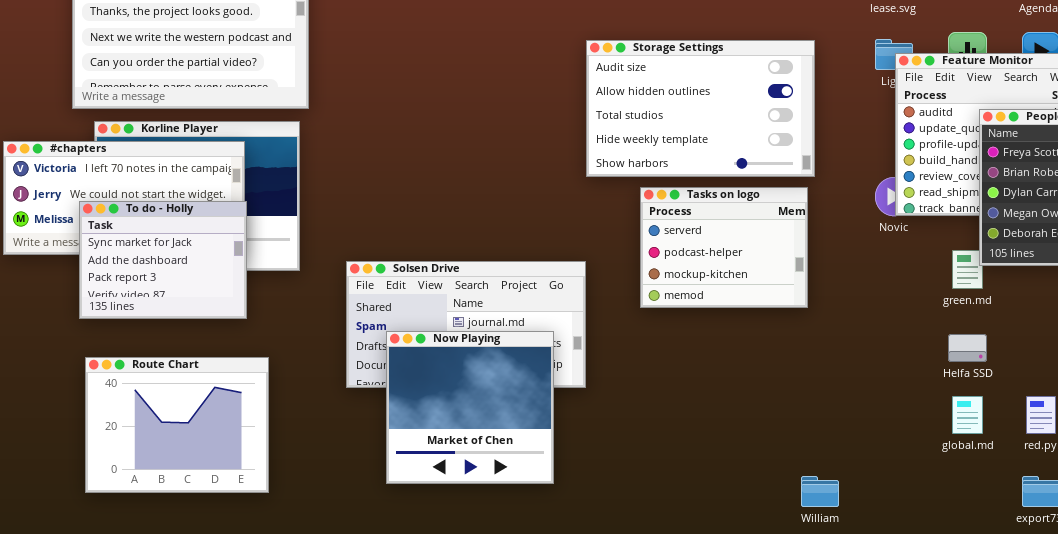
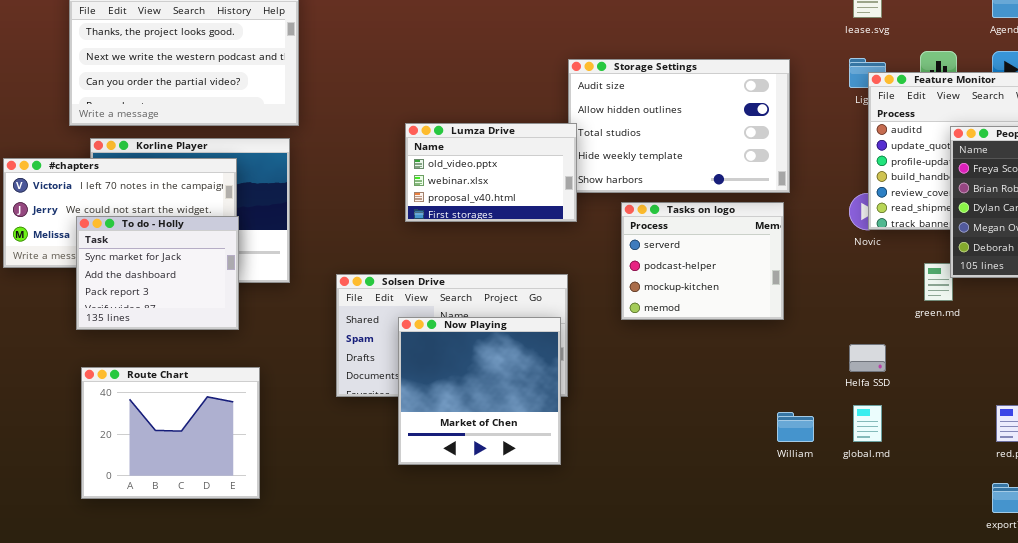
Lumza Drive: none -> [405,123,577,222], opened
Now Playing: [386,331,554,484] -> [398,317,561,465], moved
Helfa SSD: [948,334,987,362] -> [849,344,886,372], moved
global.md: [952,396,983,434] -> [853,405,882,442], moved
William: [801,476,839,507] -> [777,412,814,442], moved

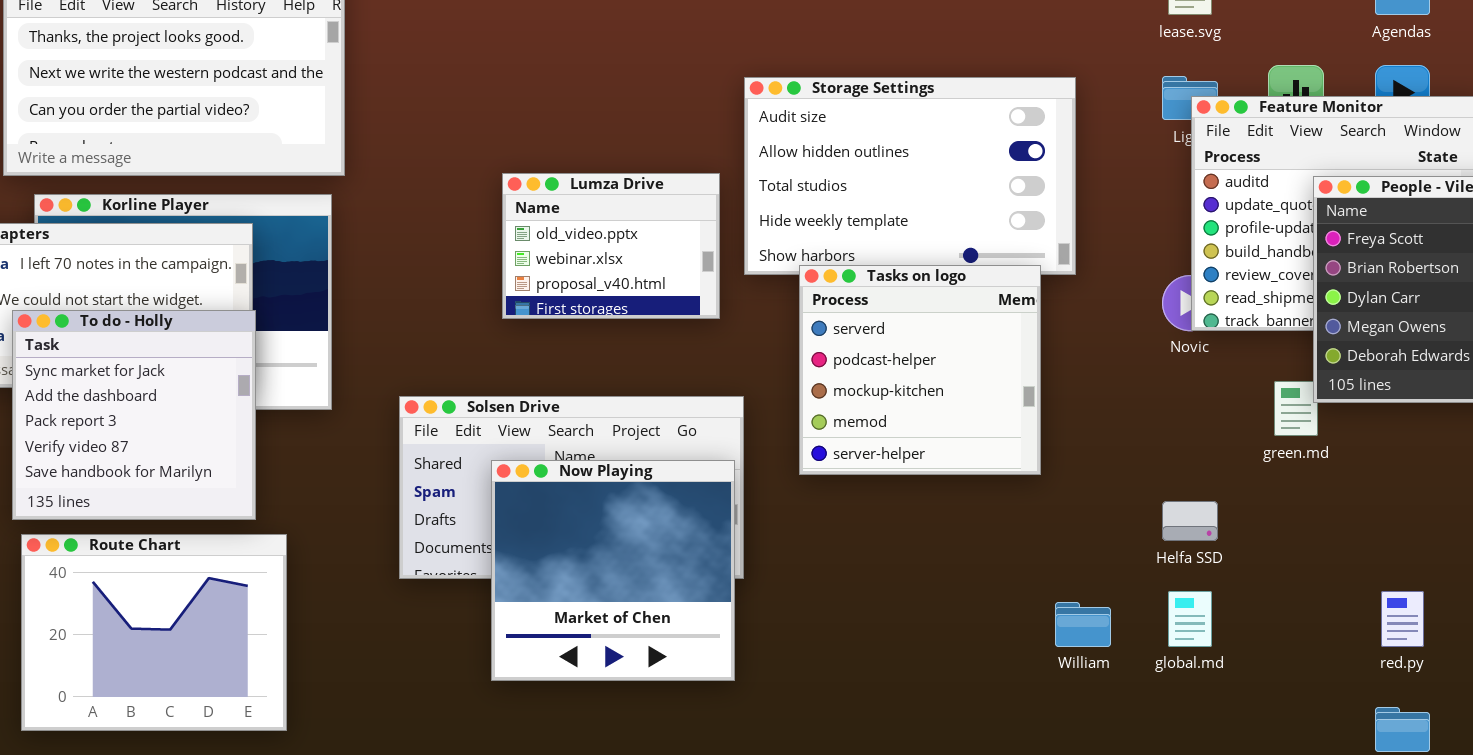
Lumza Drive: [405,123,577,222] -> [502,173,720,319], resized
Tasks on logo: [621,202,784,320] -> [799,265,1041,475], moved, resized
To do - Holly: [76,216,239,330] -> [12,310,256,520], resized

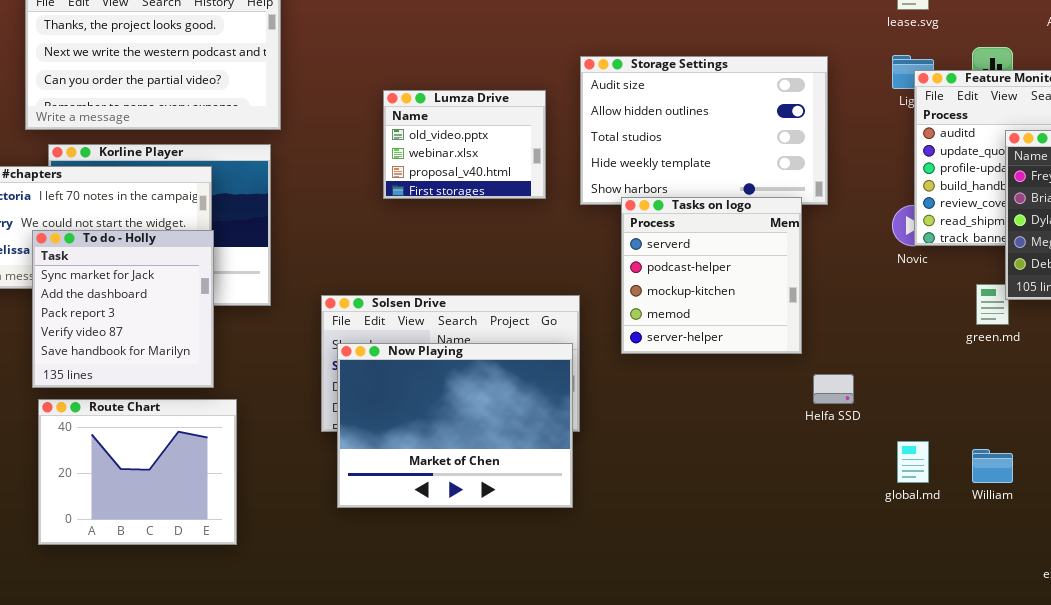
Lumza Drive: [502,173,720,319] -> [383,90,546,199], moved
Now Playing: [491,460,735,681] -> [337,343,573,508], resized
Helfa SSD: [1162,501,1218,541] -> [813,374,854,404], moved
William: [1055,602,1111,647] -> [972,449,1013,483], moved

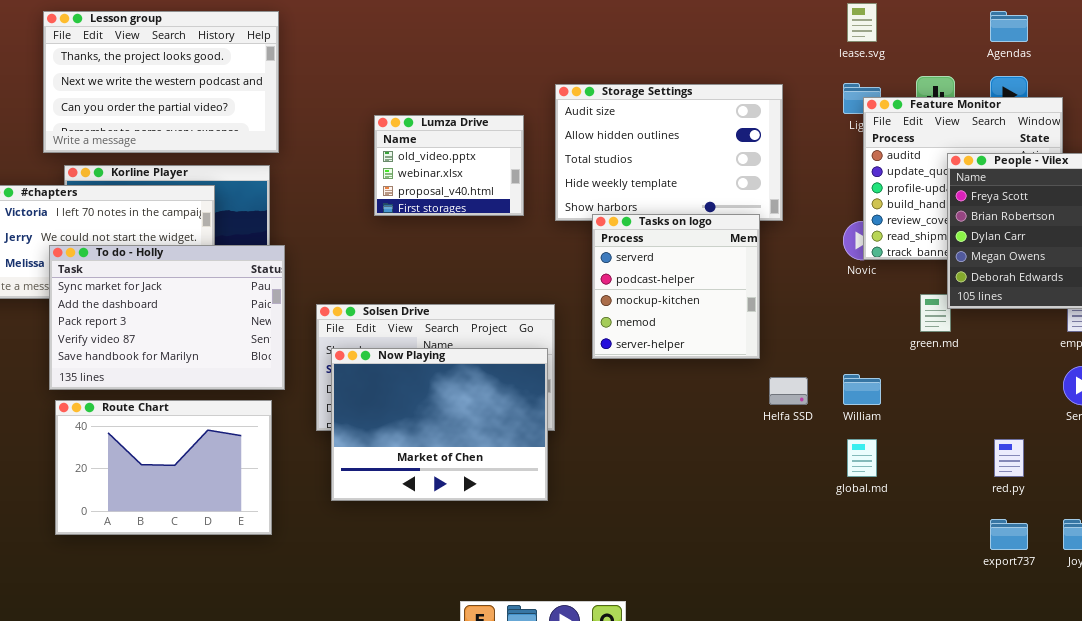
To do - Holly: [32,230,214,388] -> [49,245,285,390], resized
Route Chart: [38,399,237,545] -> [55,400,272,535], resized
William: [972,449,1013,483] -> [843,374,881,405], moved

